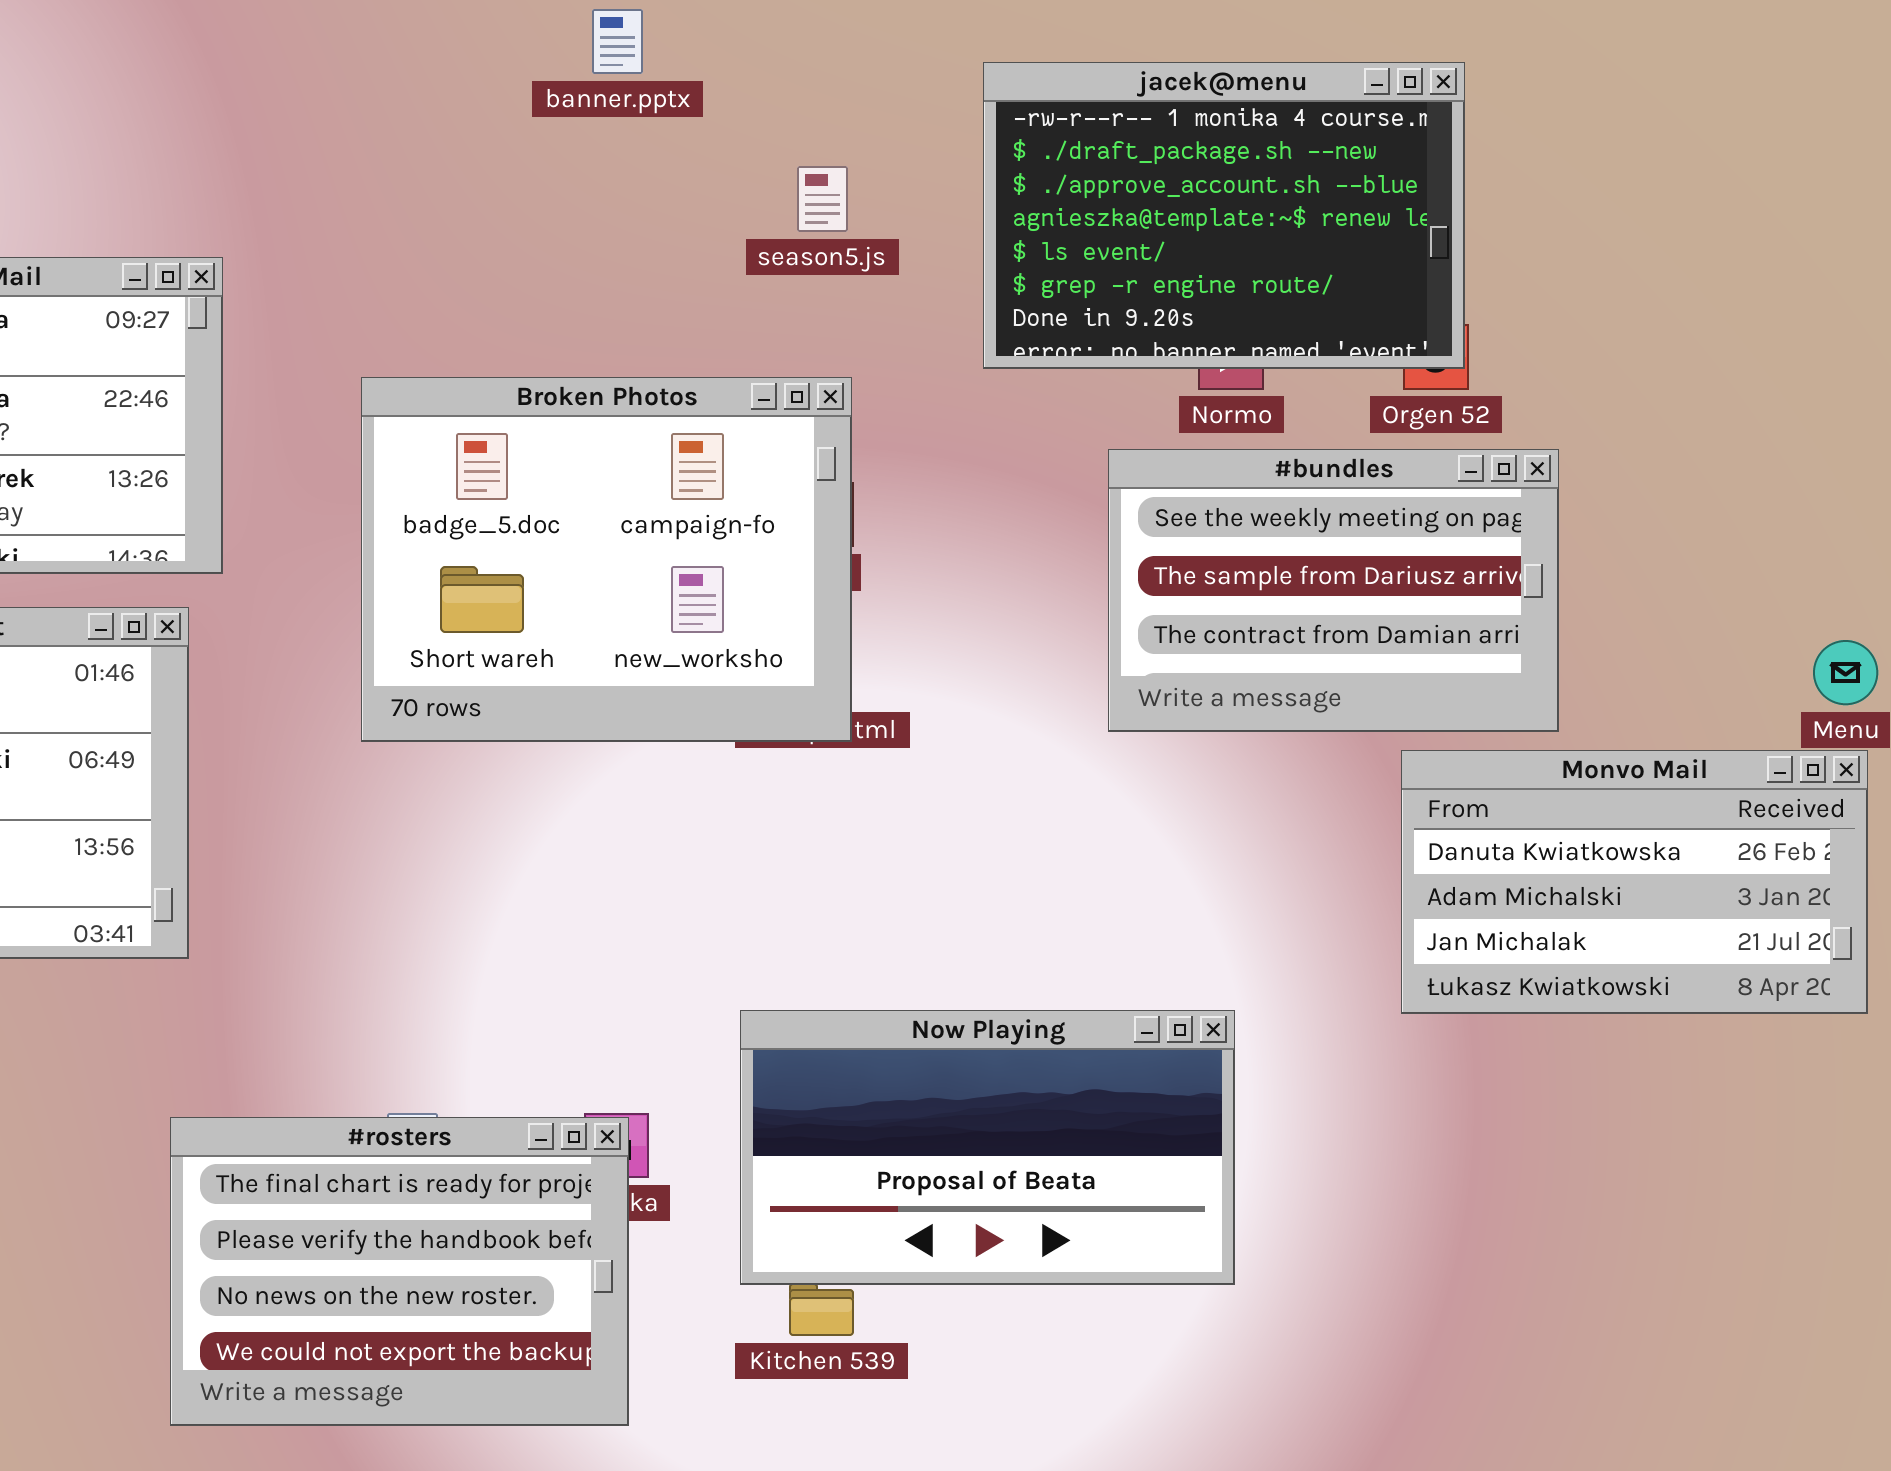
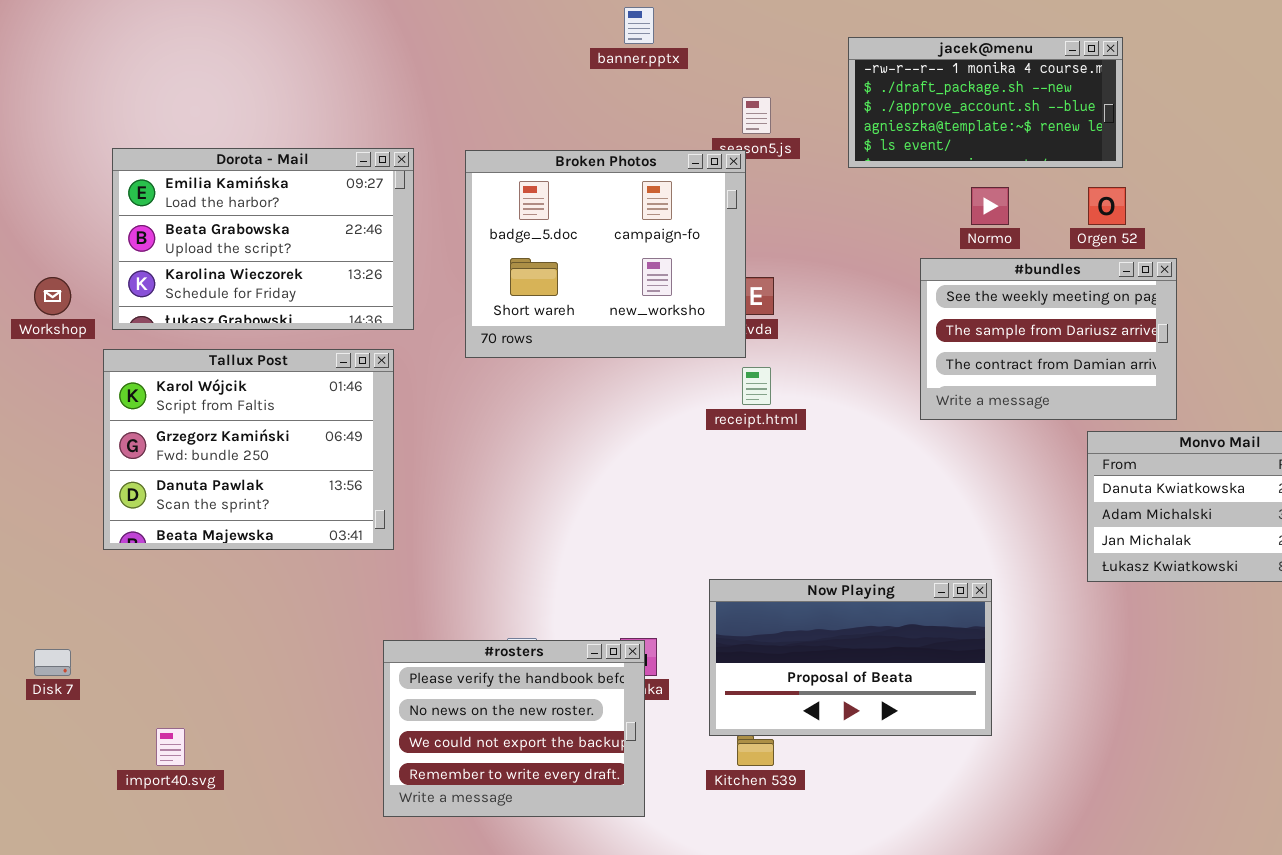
jacek@menu: [983,62,1465,369] -> [848,37,1123,168], resized
Broken Photos: [361,377,852,742] -> [465,150,746,358], moved
#rosters: [170,1117,629,1426] -> [383,640,645,817], scrolled down 1 row

